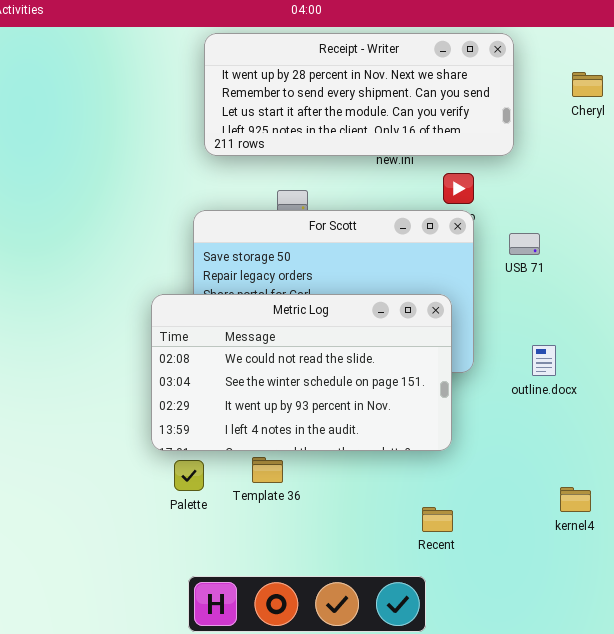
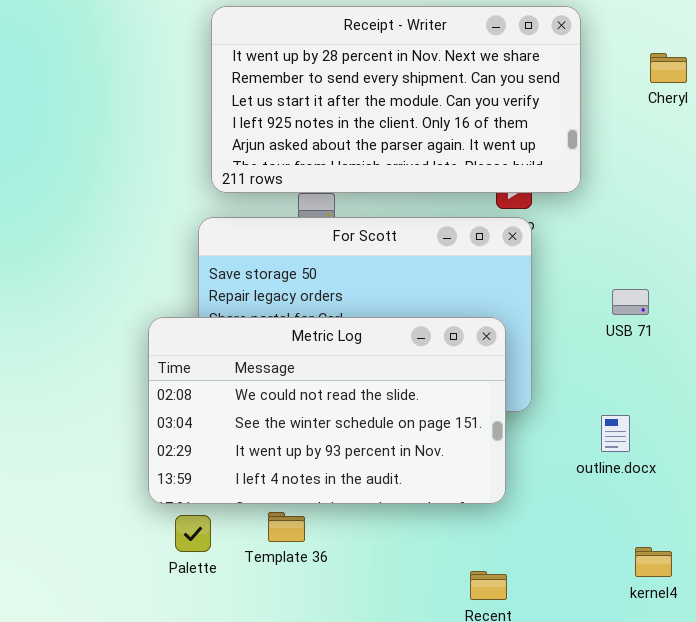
Receipt - Writer: [204,33,514,156] -> [211,6,581,193], resized
USB 71: [509,233,540,255] -> [612,289,649,315], moved
outline.docx: [532,345,556,376] -> [601,415,630,452], moved

